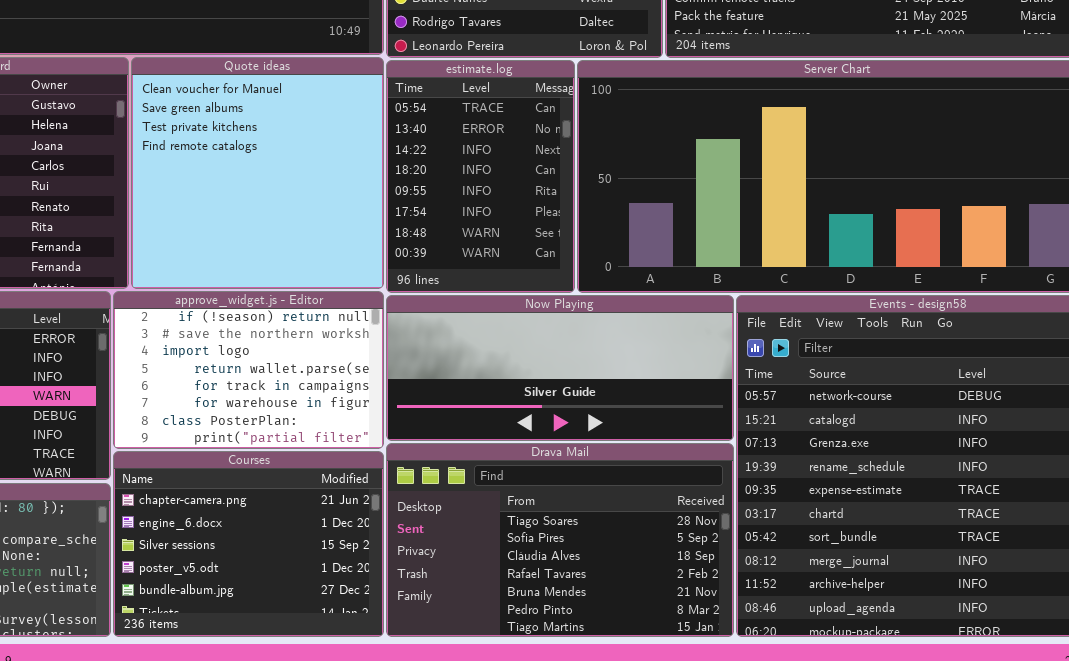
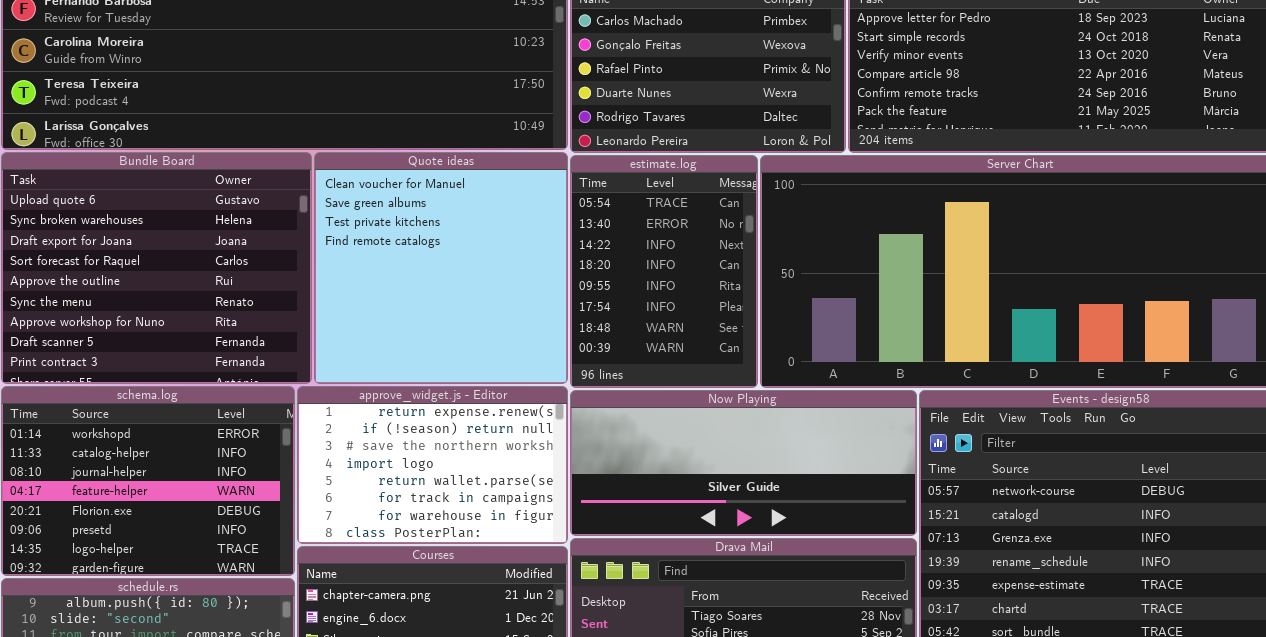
approve_widget.js - Editor: [113,291,384,449] -> [297,386,568,544], scrolled up 1 row

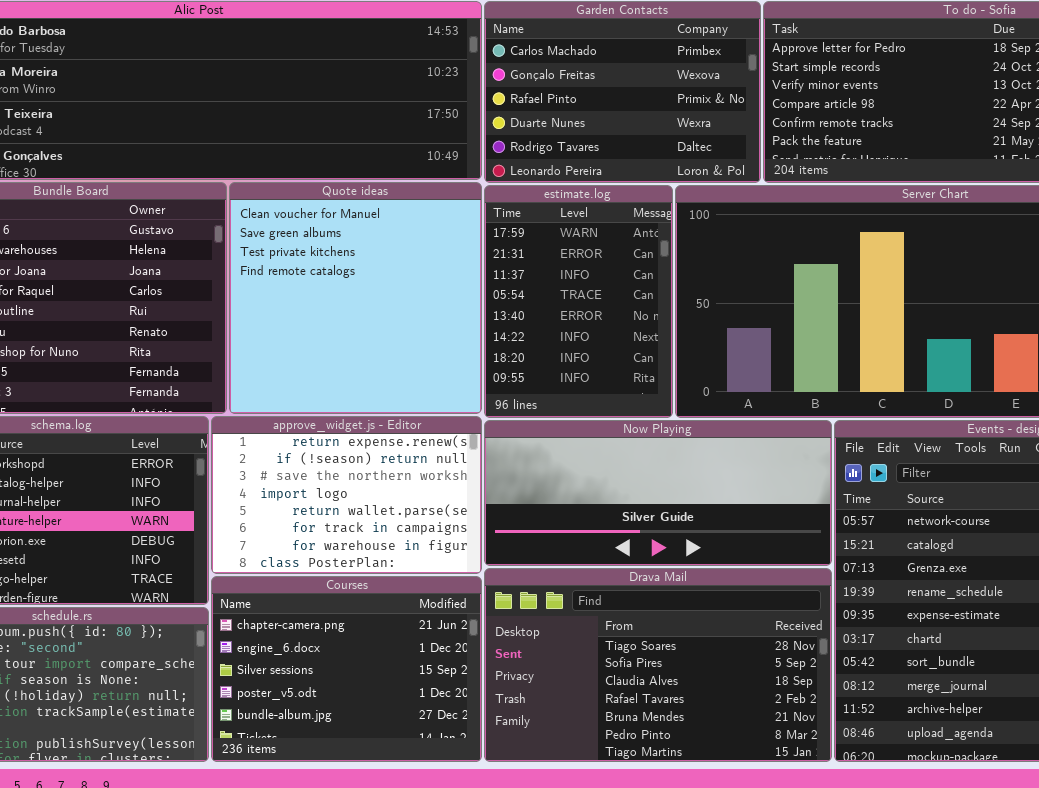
estimate.log: [570,155,758,388] -> [484,185,673,418], scrolled up 3 rows

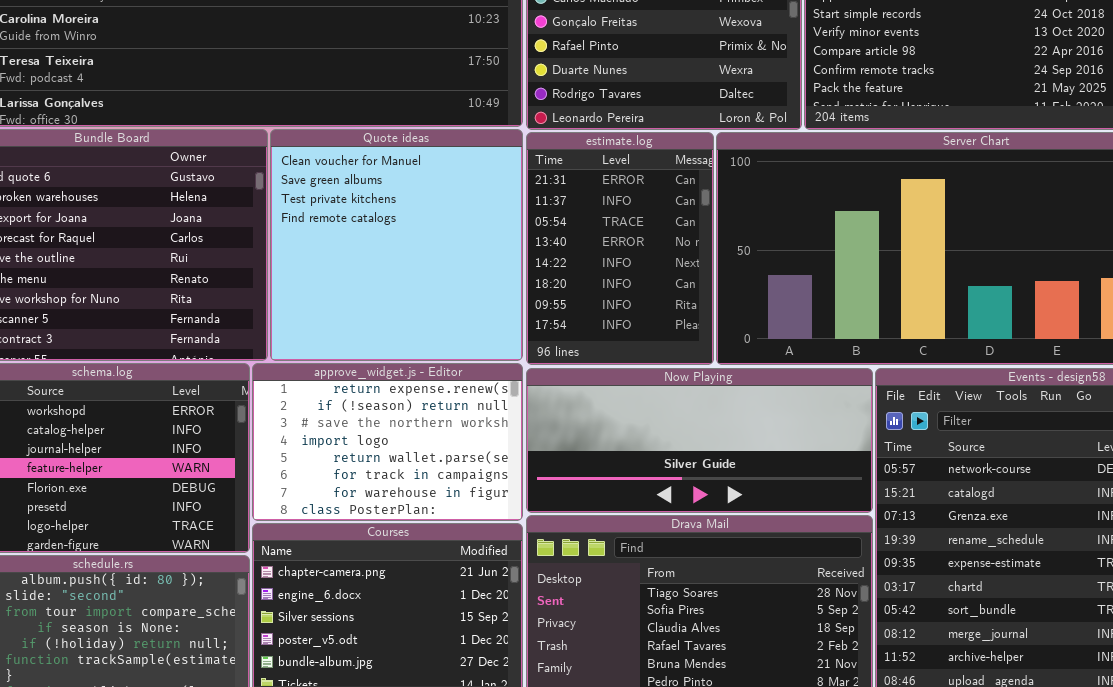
estimate.log: [484,185,673,418] -> [526,132,714,365], scrolled down 1 row

